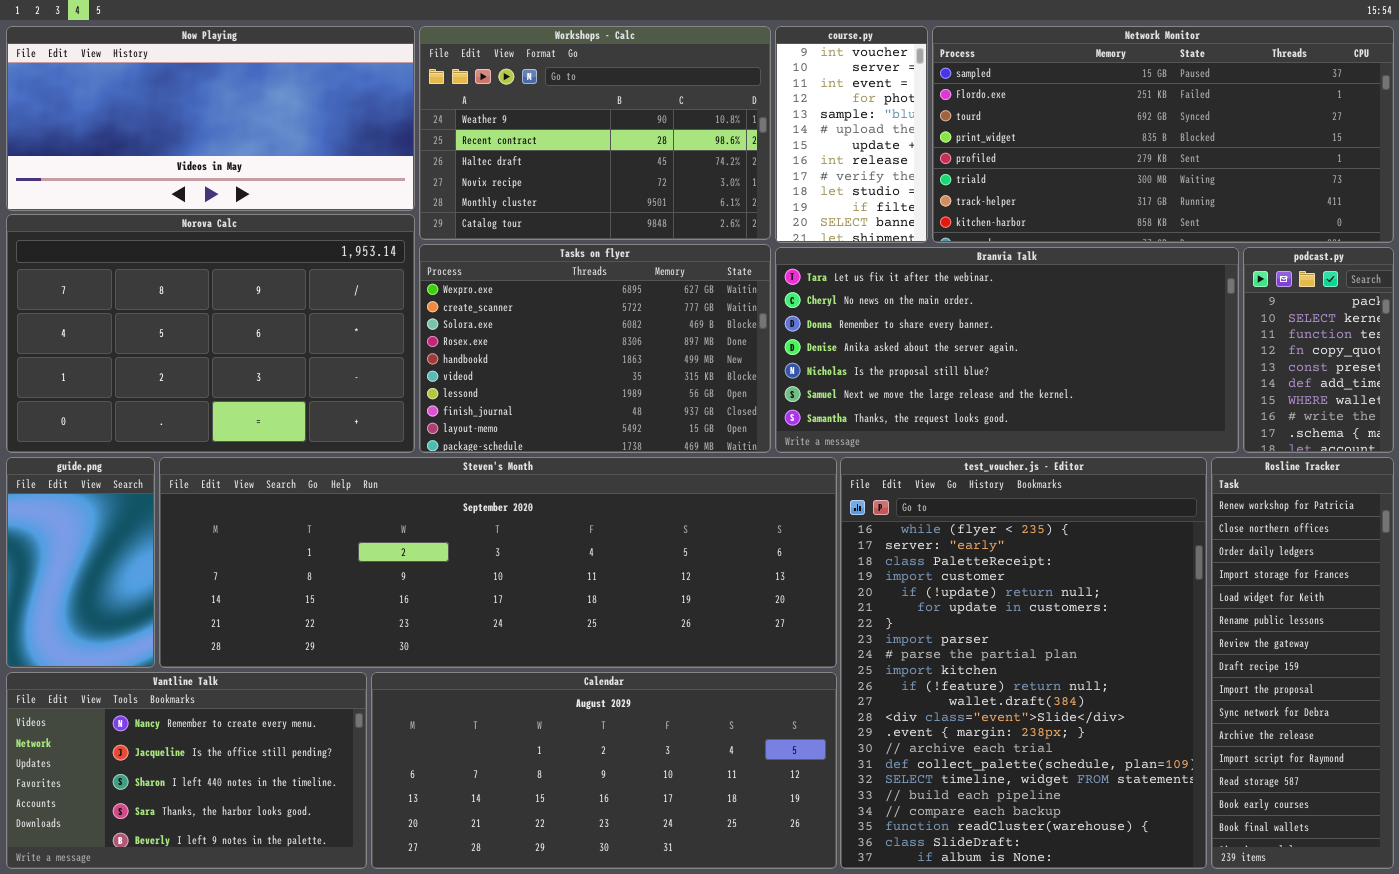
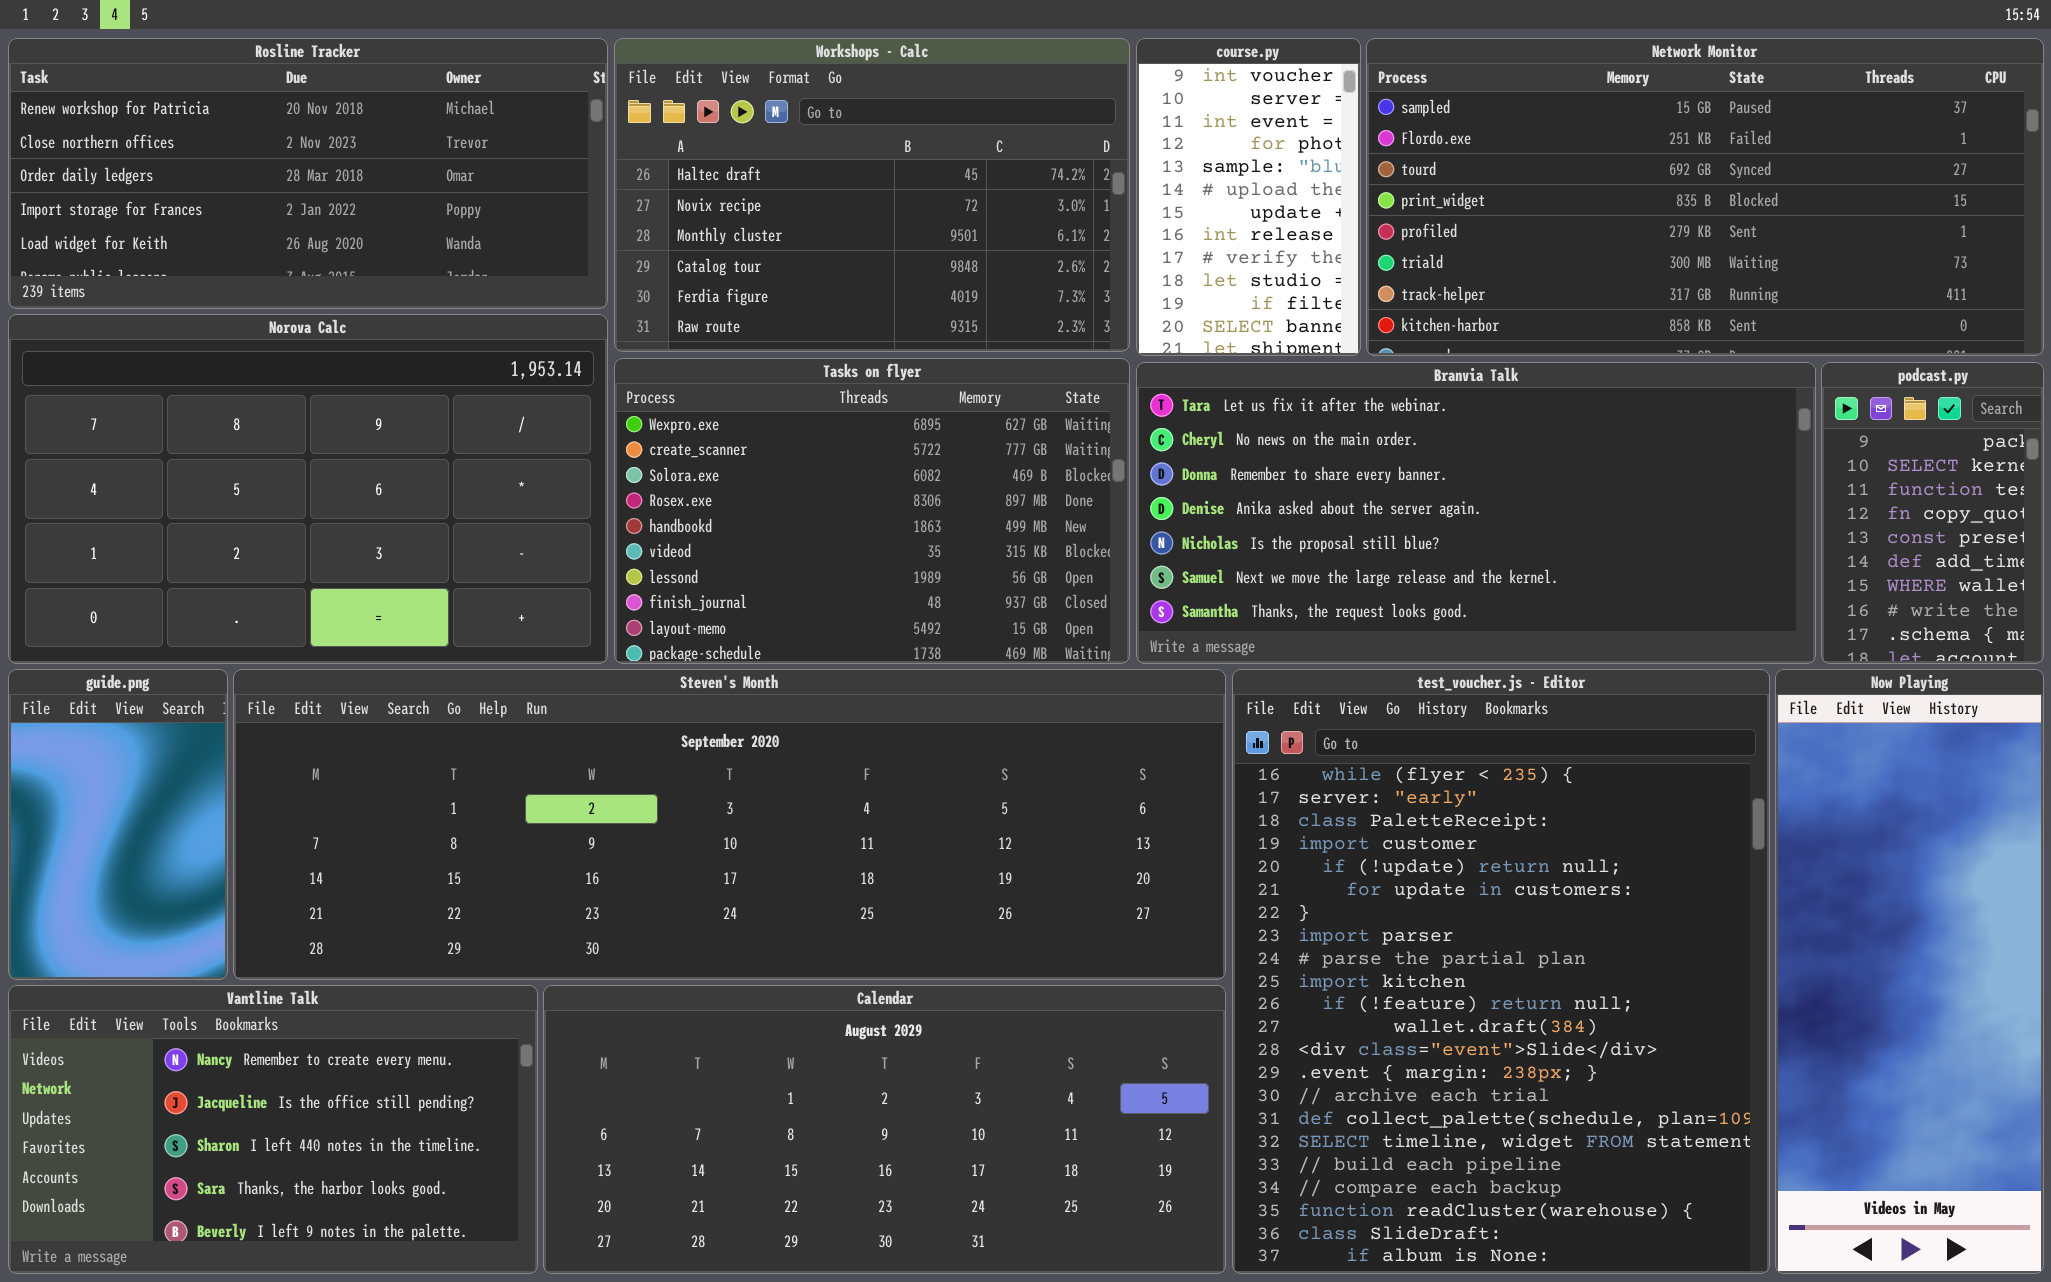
Now Playing: [6,26,415,211] -> [1775,669,2044,1274], moved, resized
Workshops - Calc: [419,26,771,240] -> [614,38,1130,352], scrolled down 2 rows
Rosline Tracker: [1211,457,1394,869] -> [8,38,608,309], moved, resized

